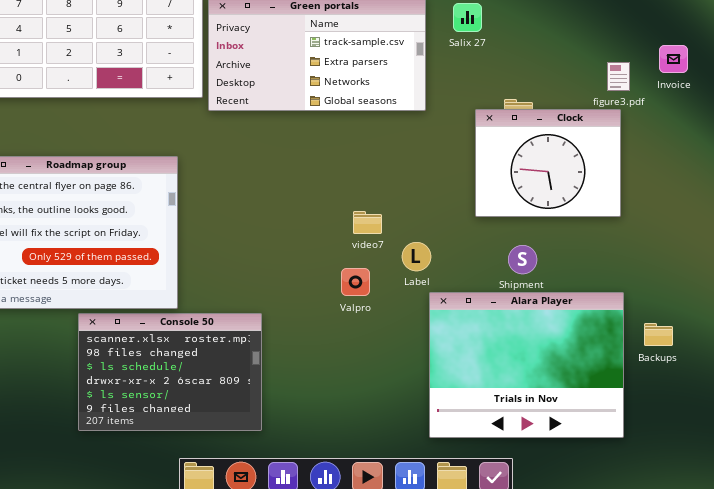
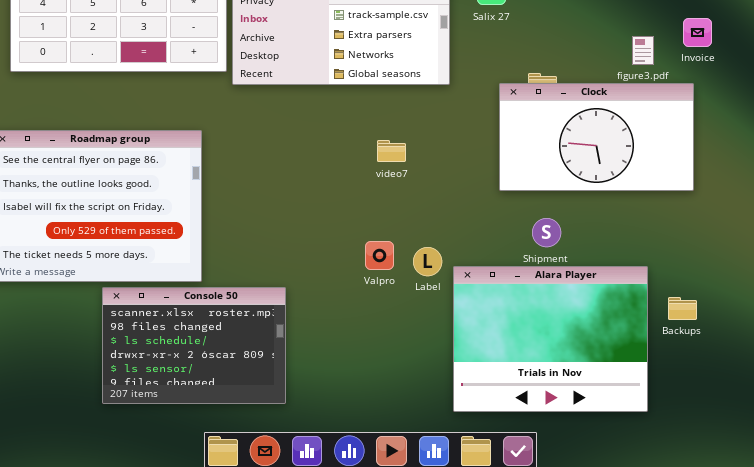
Clock: [475,109,621,217] -> [499,83,694,191], resized
video7: [353,211,382,234] -> [377,140,406,162], moved
Label: [402,242,431,271] -> [413,247,442,276], moved

